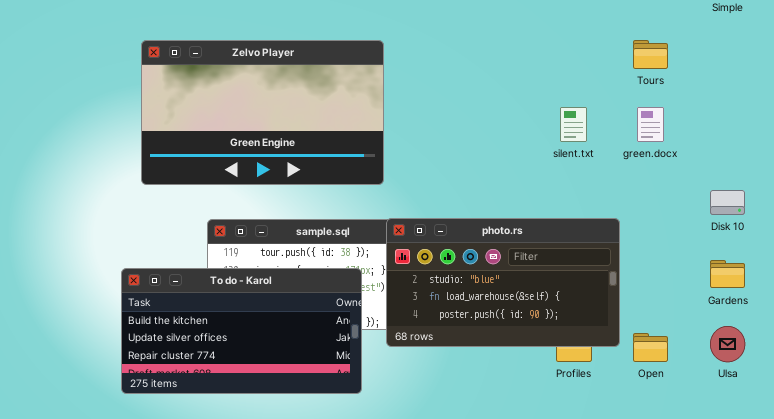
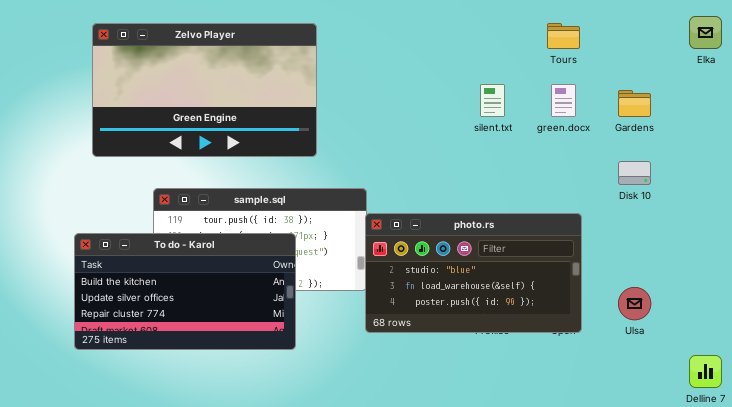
photo.rs: [386,218,620,347] -> [365,213,582,333], moved
Gardens: [710,260,745,288] -> [618,90,651,117], moved

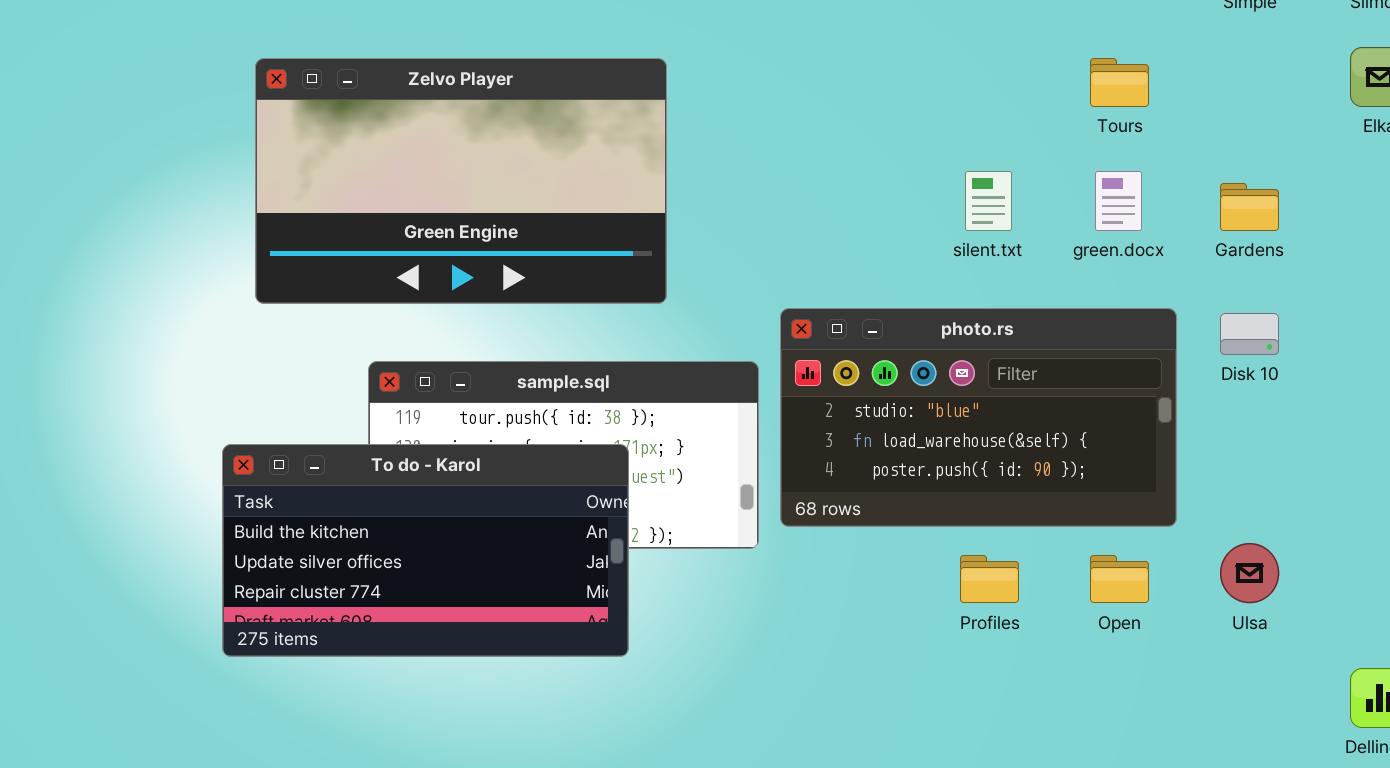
photo.rs: [365,213,582,333] -> [780,308,1177,527], moved

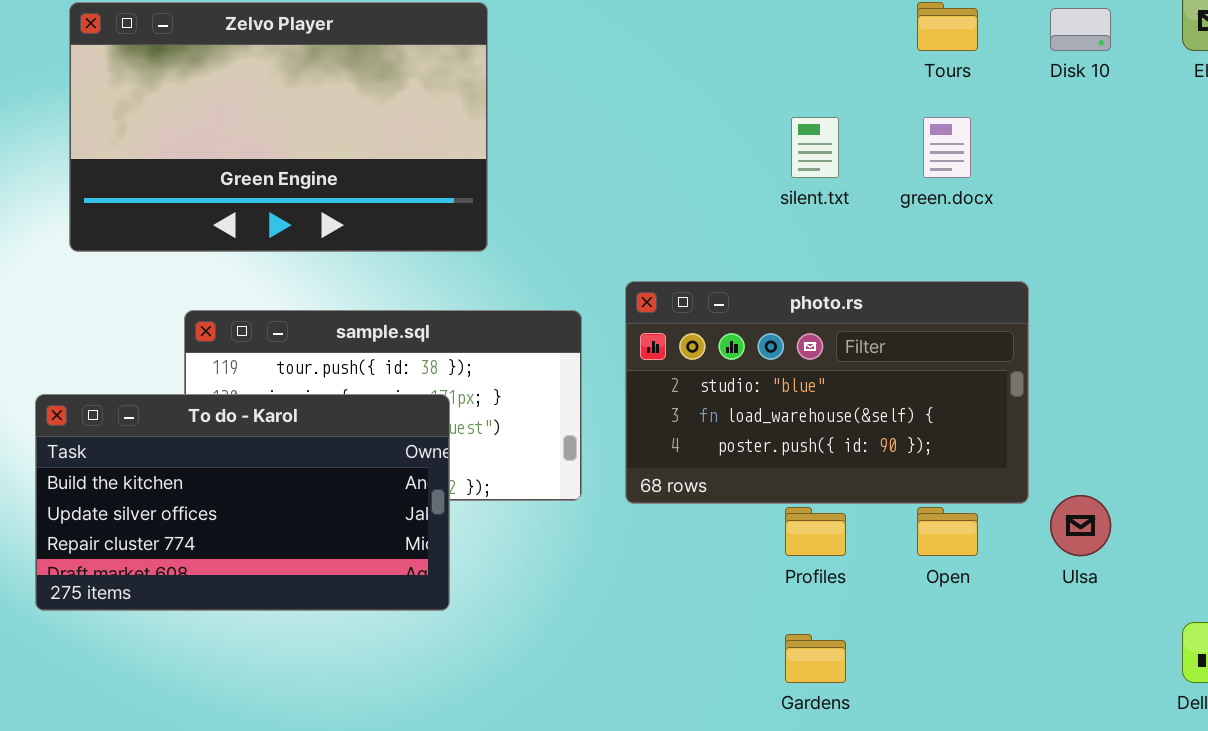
Gardens: [1220,183,1279,231] -> [785,634,846,683], moved
photo.rs: [780,308,1177,527] -> [625,281,1029,504], moved
Disk 10: [1220,313,1279,355] -> [1050,8,1111,51], moved

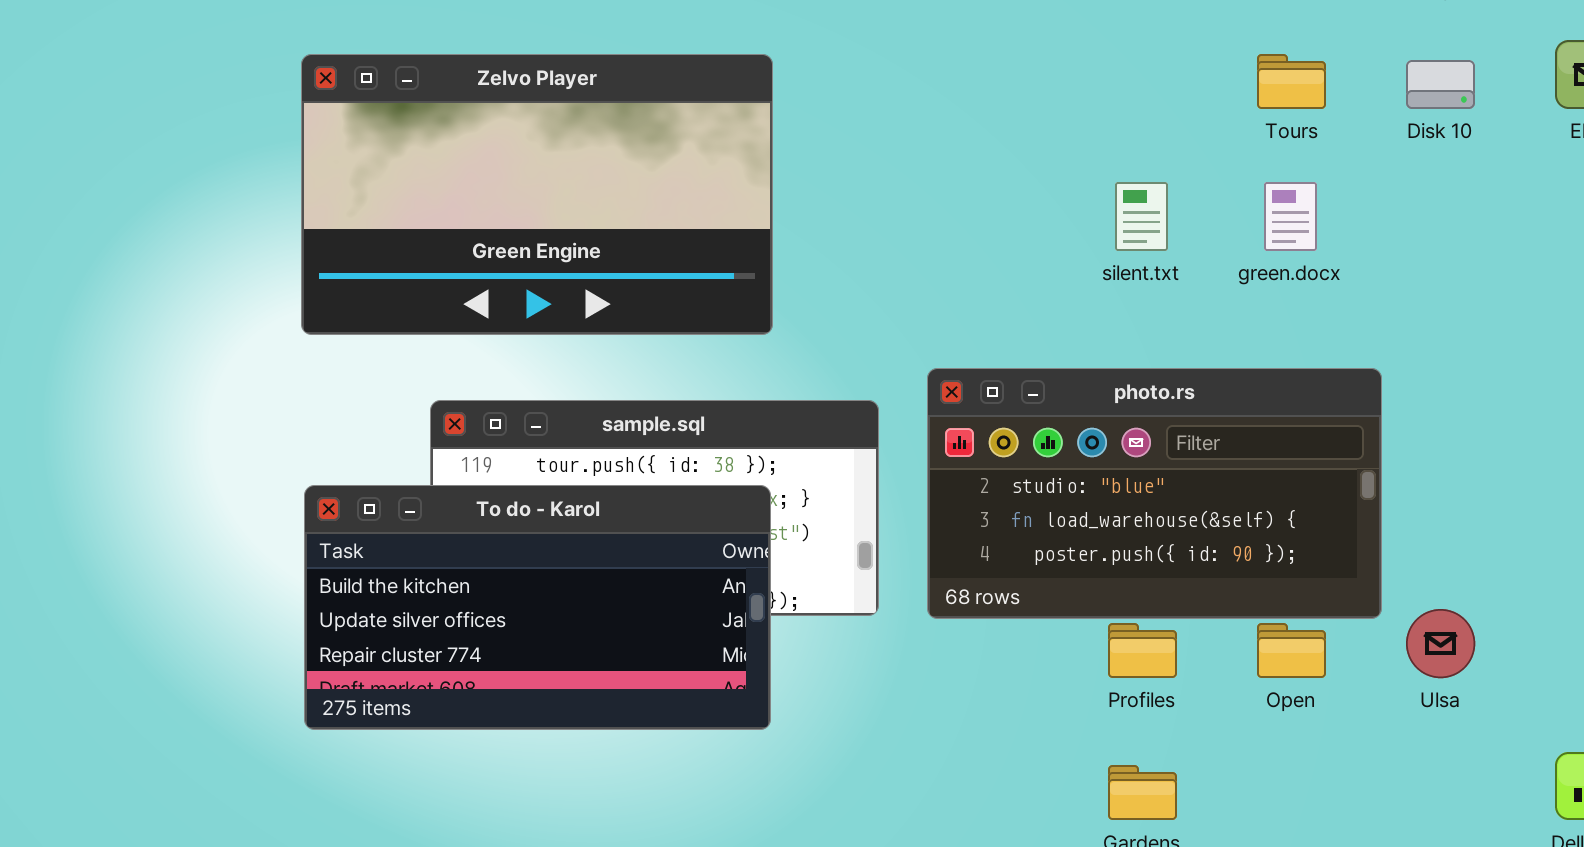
To do - Karol: [35,394,450,611] -> [304,485,771,730], moved

